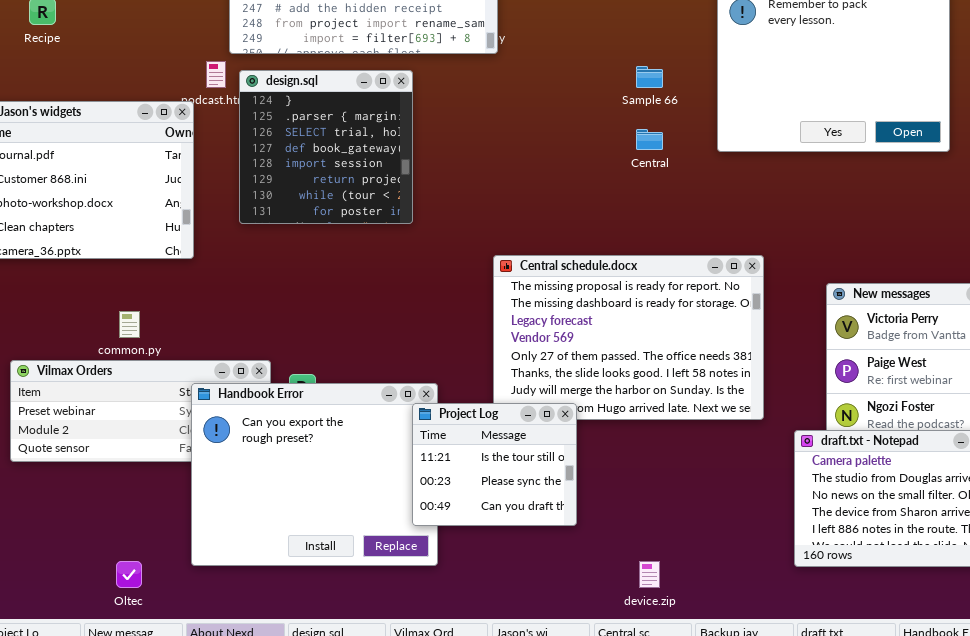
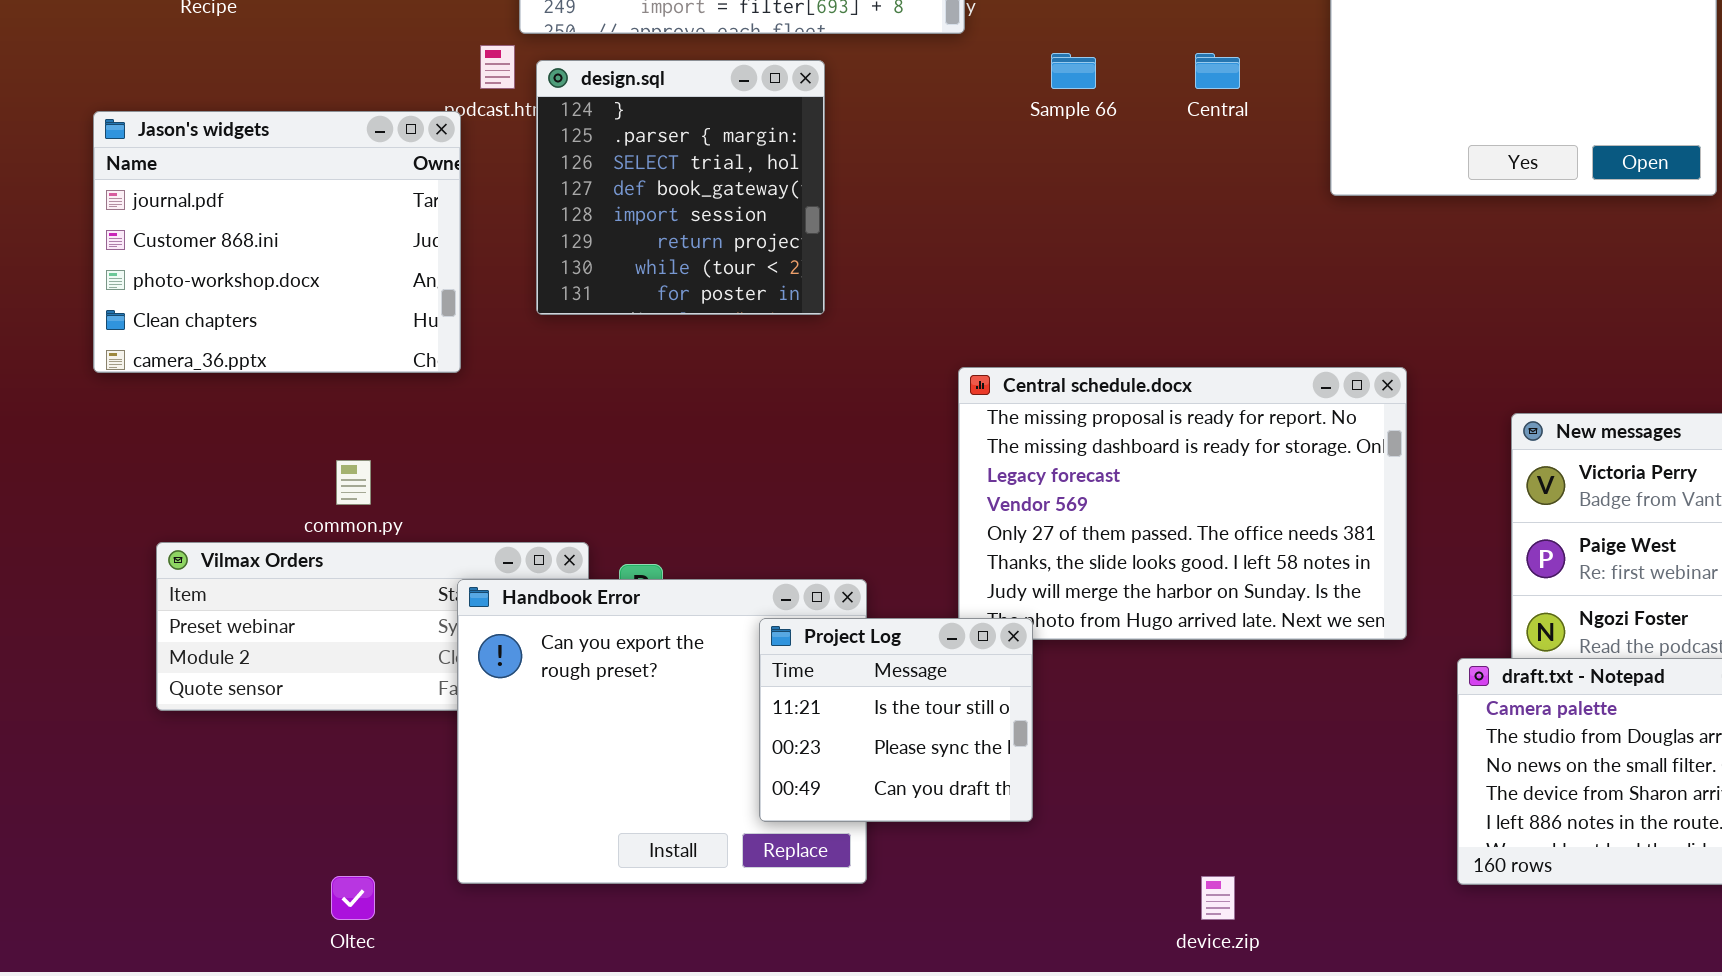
Sample 66: [636,66,663,88] -> [1051,53,1096,89], moved
Central: [636,129,663,150] -> [1195,53,1240,89], moved
Project Log: [412,403,577,526] -> [759,618,1033,822], moved

